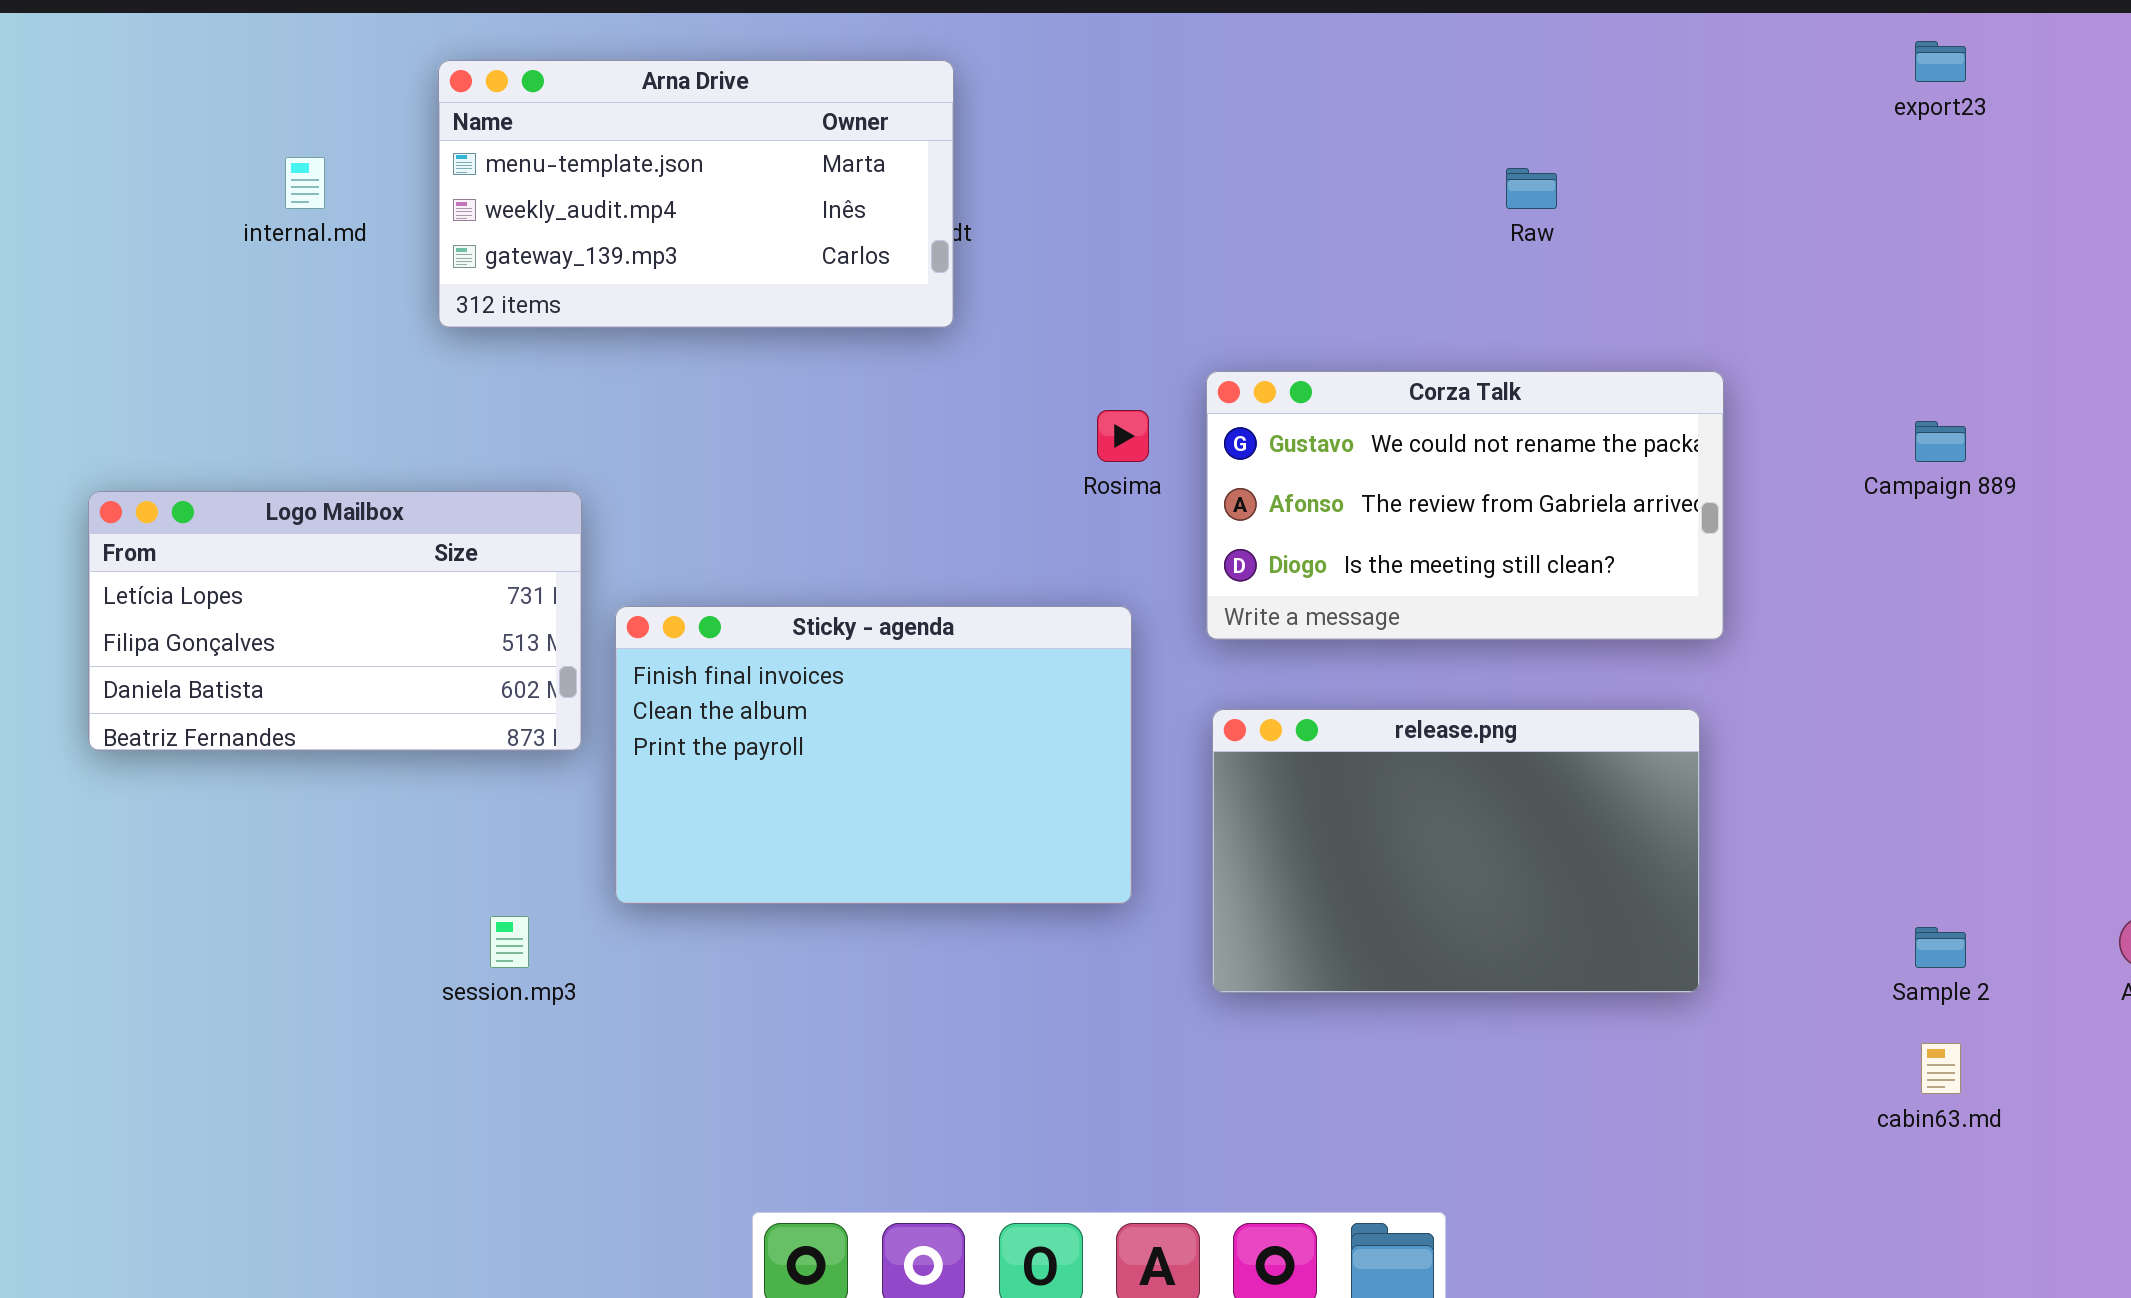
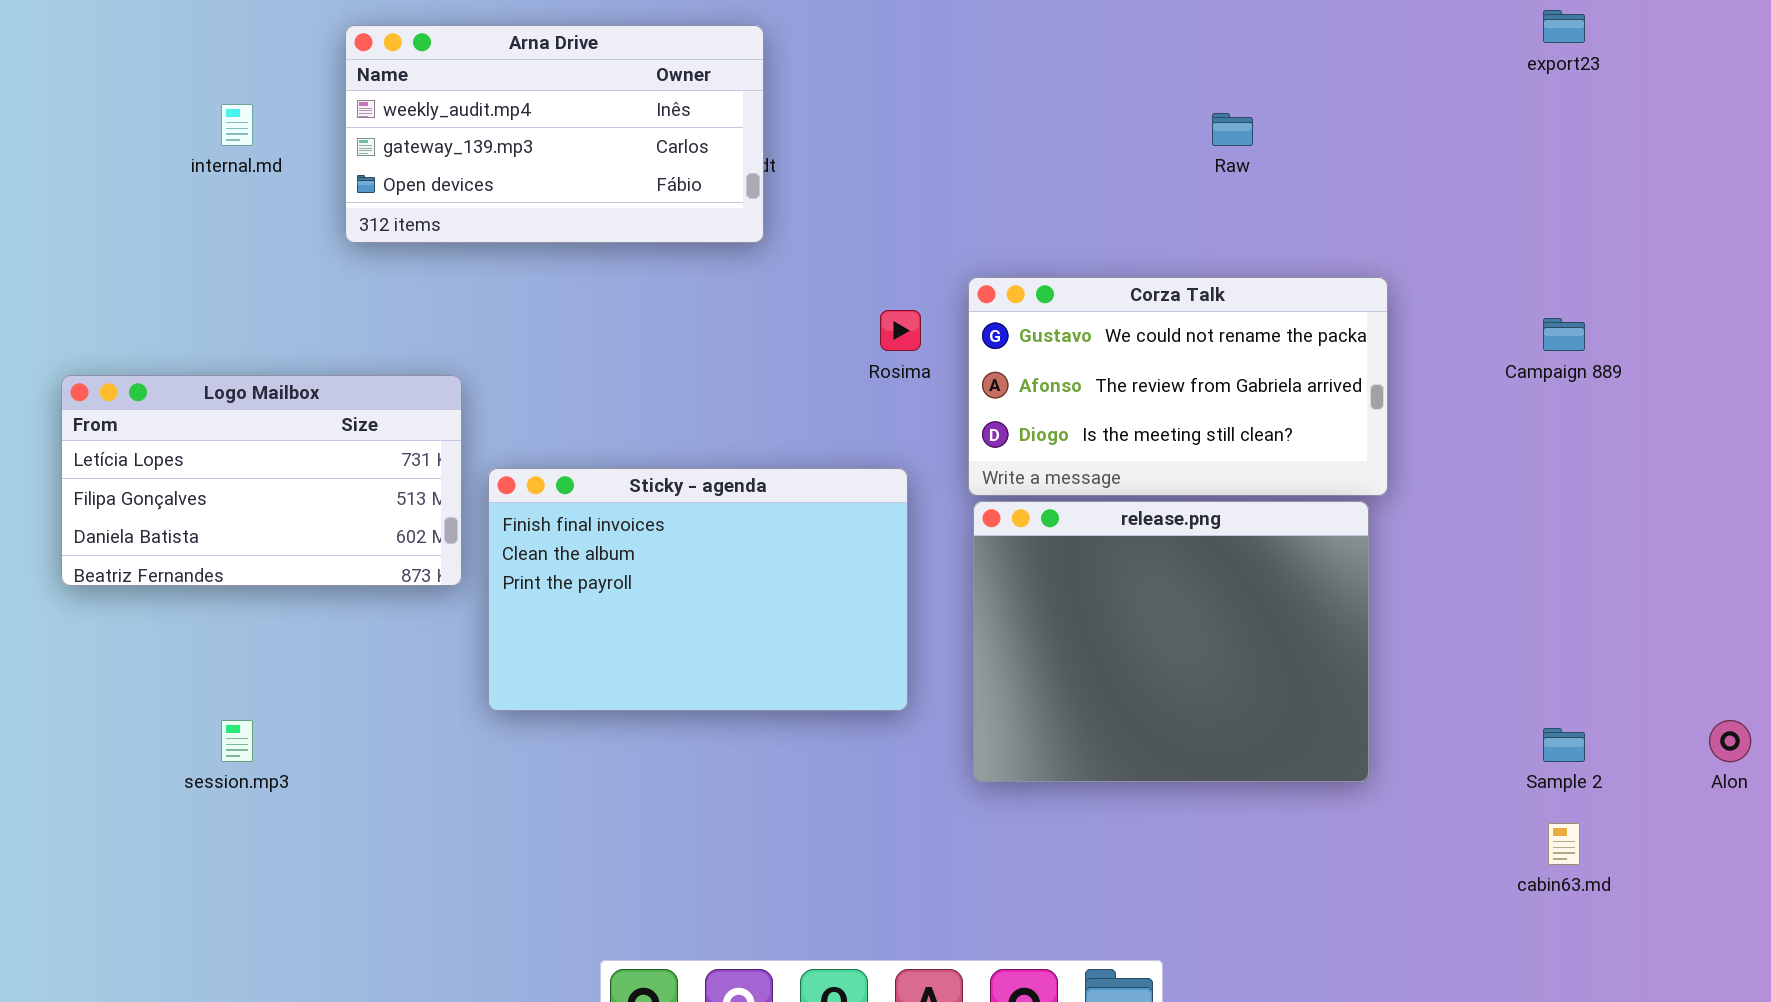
Arna Drive: [438,60,954,328] -> [345,25,764,243], scrolled down 1 row
release.png: [1212,709,1700,993] -> [973,501,1369,782], resized
session.mp3: [490,916,529,968] -> [221,720,253,762], moved

